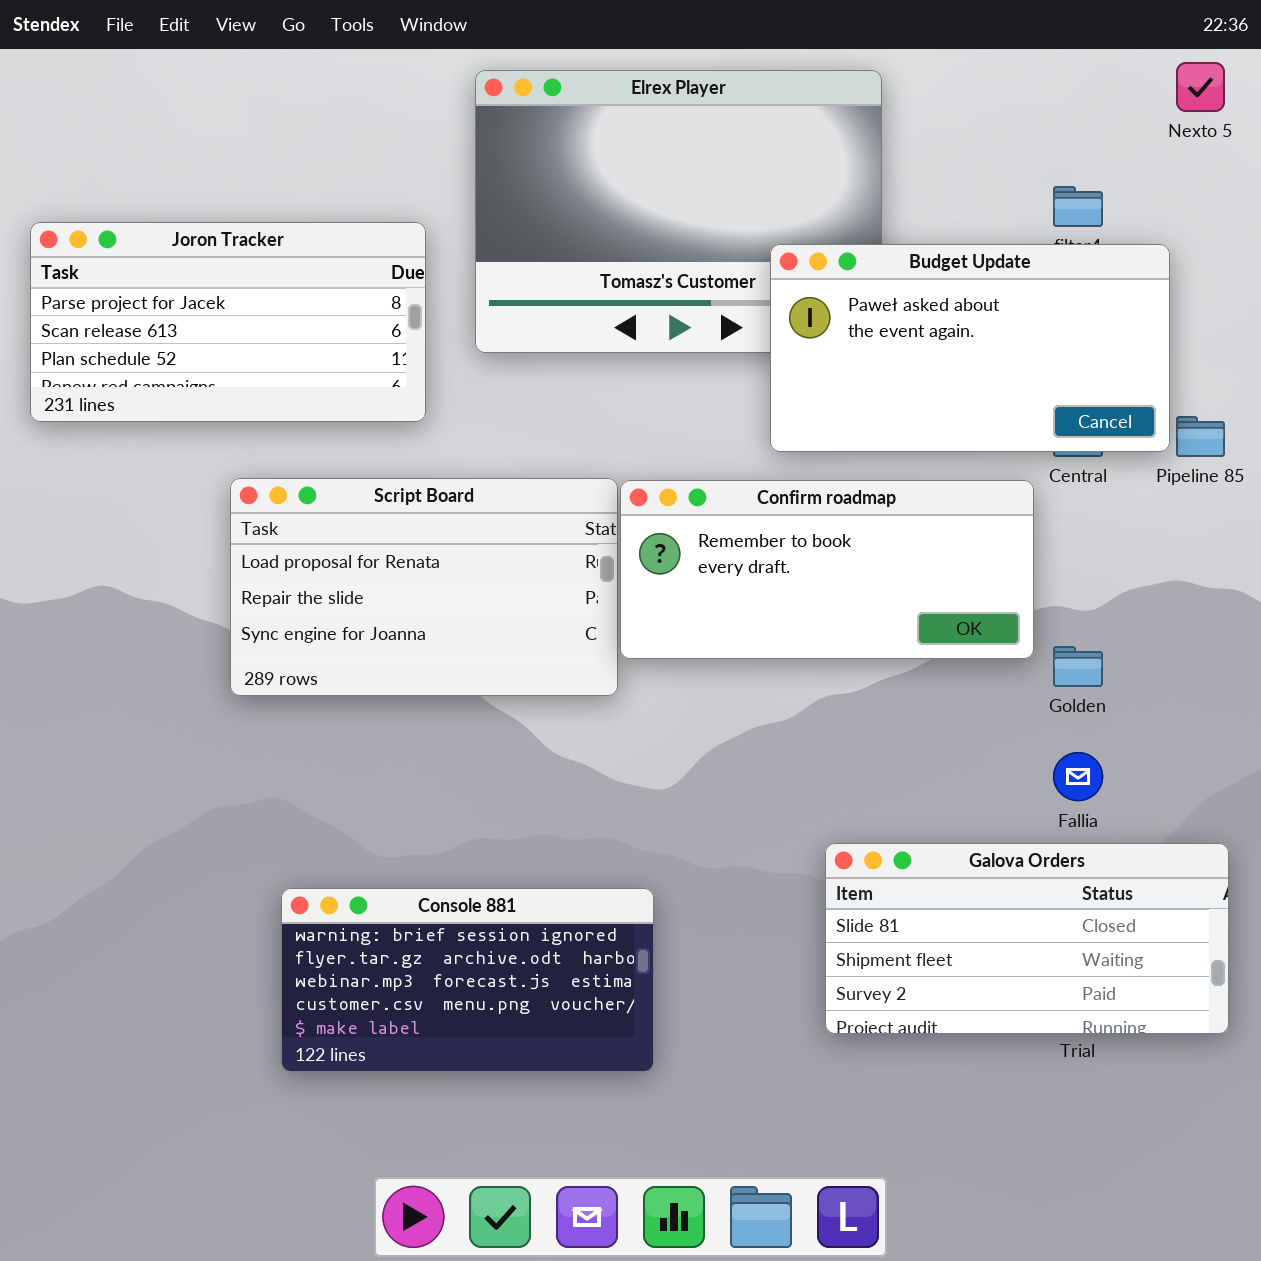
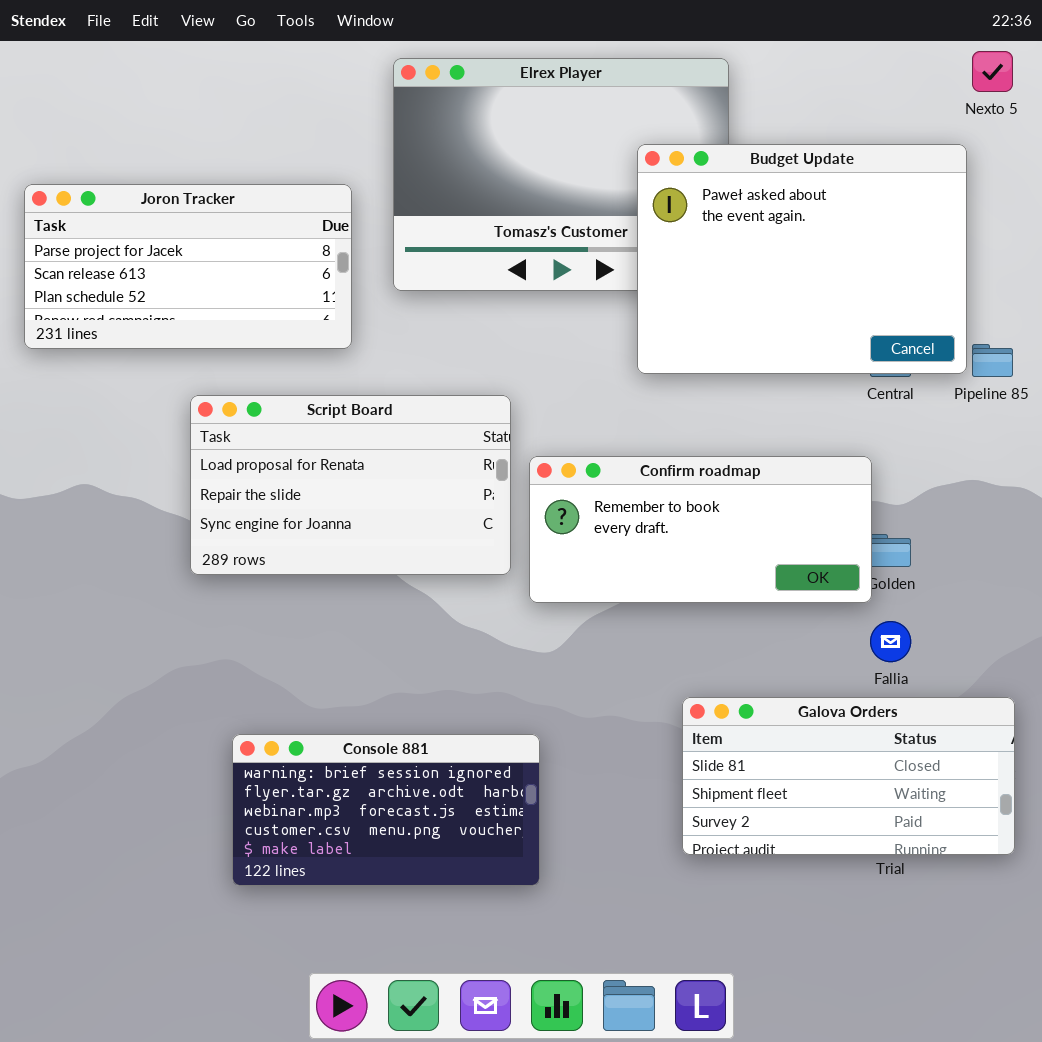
Budget Update: [770,244,1170,452] -> [637,144,967,374], resized
Confirm roadmap: [620,480,1034,659] -> [529,456,872,603], moved

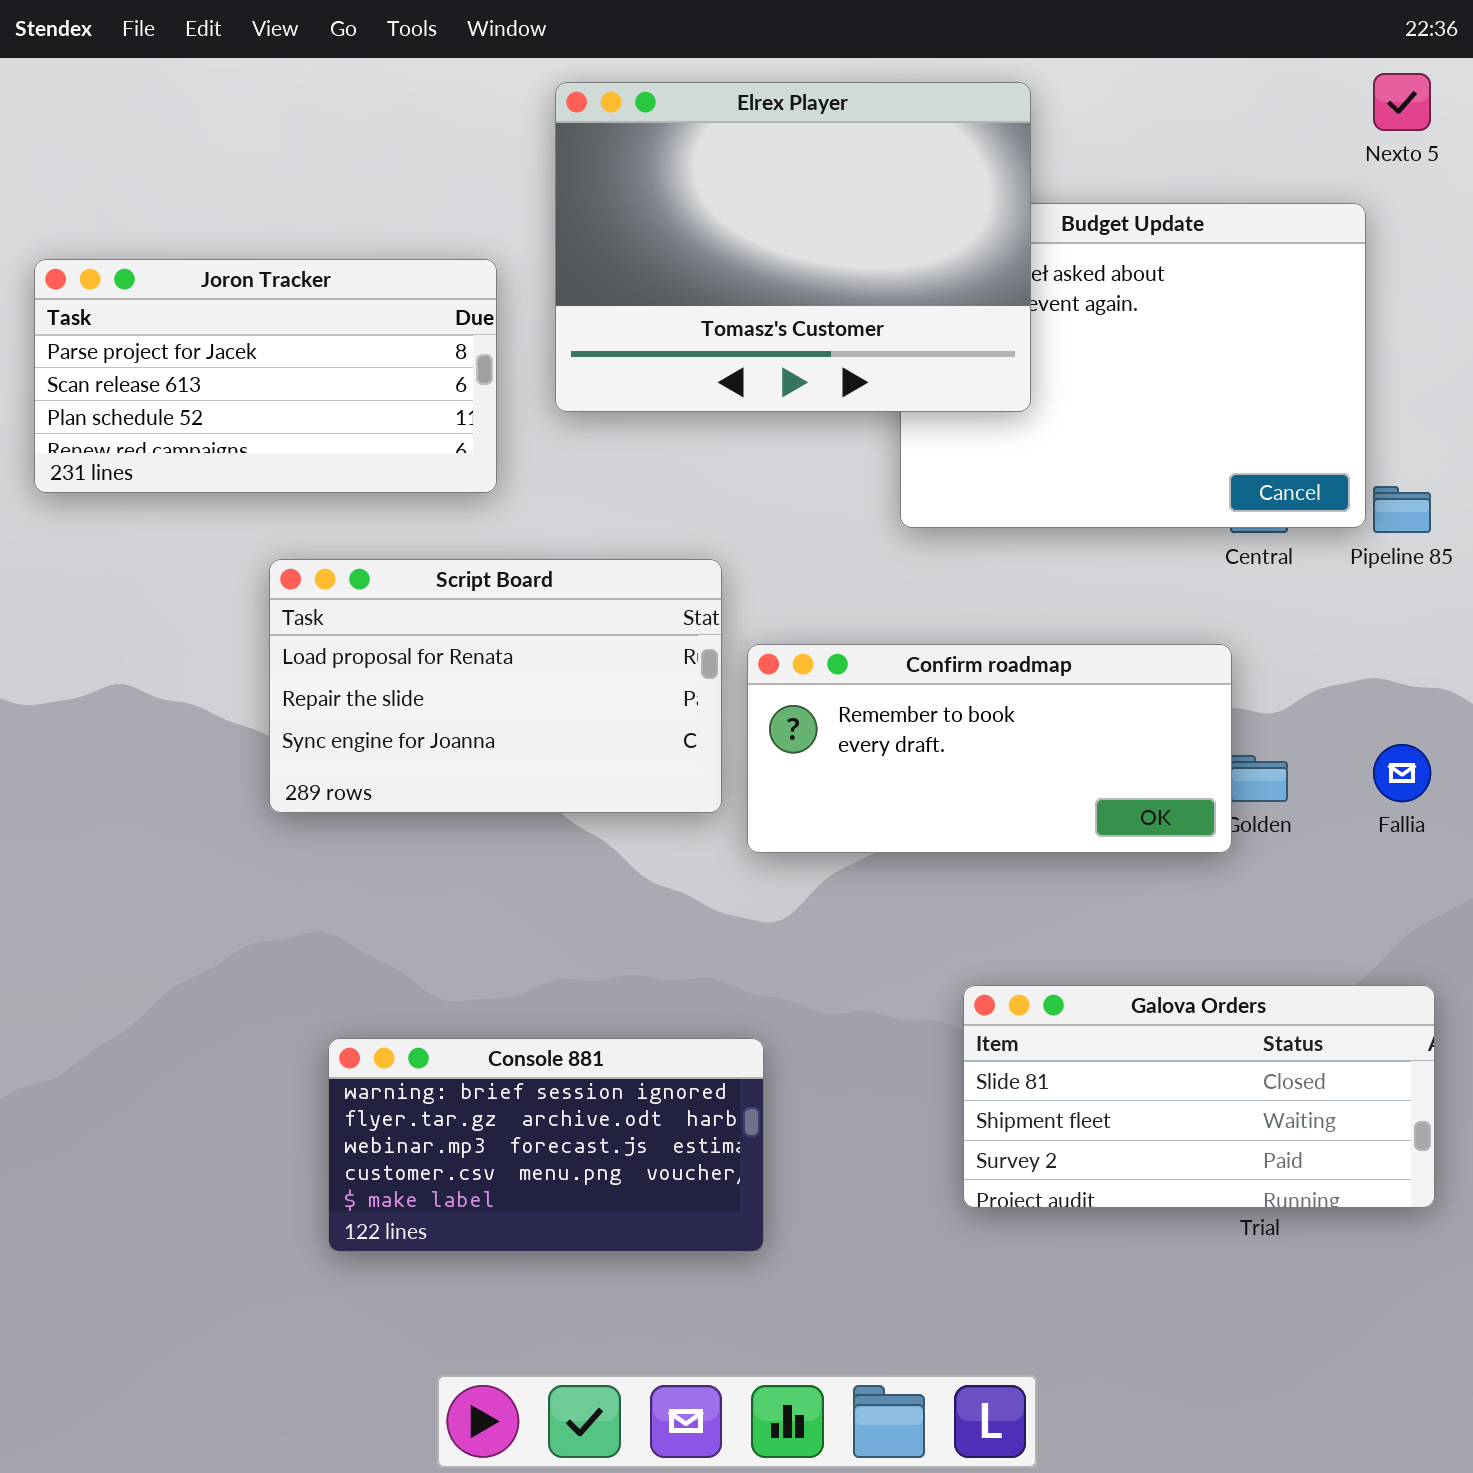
Elrex Player: [393,58,729,291] -> [555,82,1031,412], raised
Fallia: [870,621,911,662] -> [1373,744,1431,802], moved

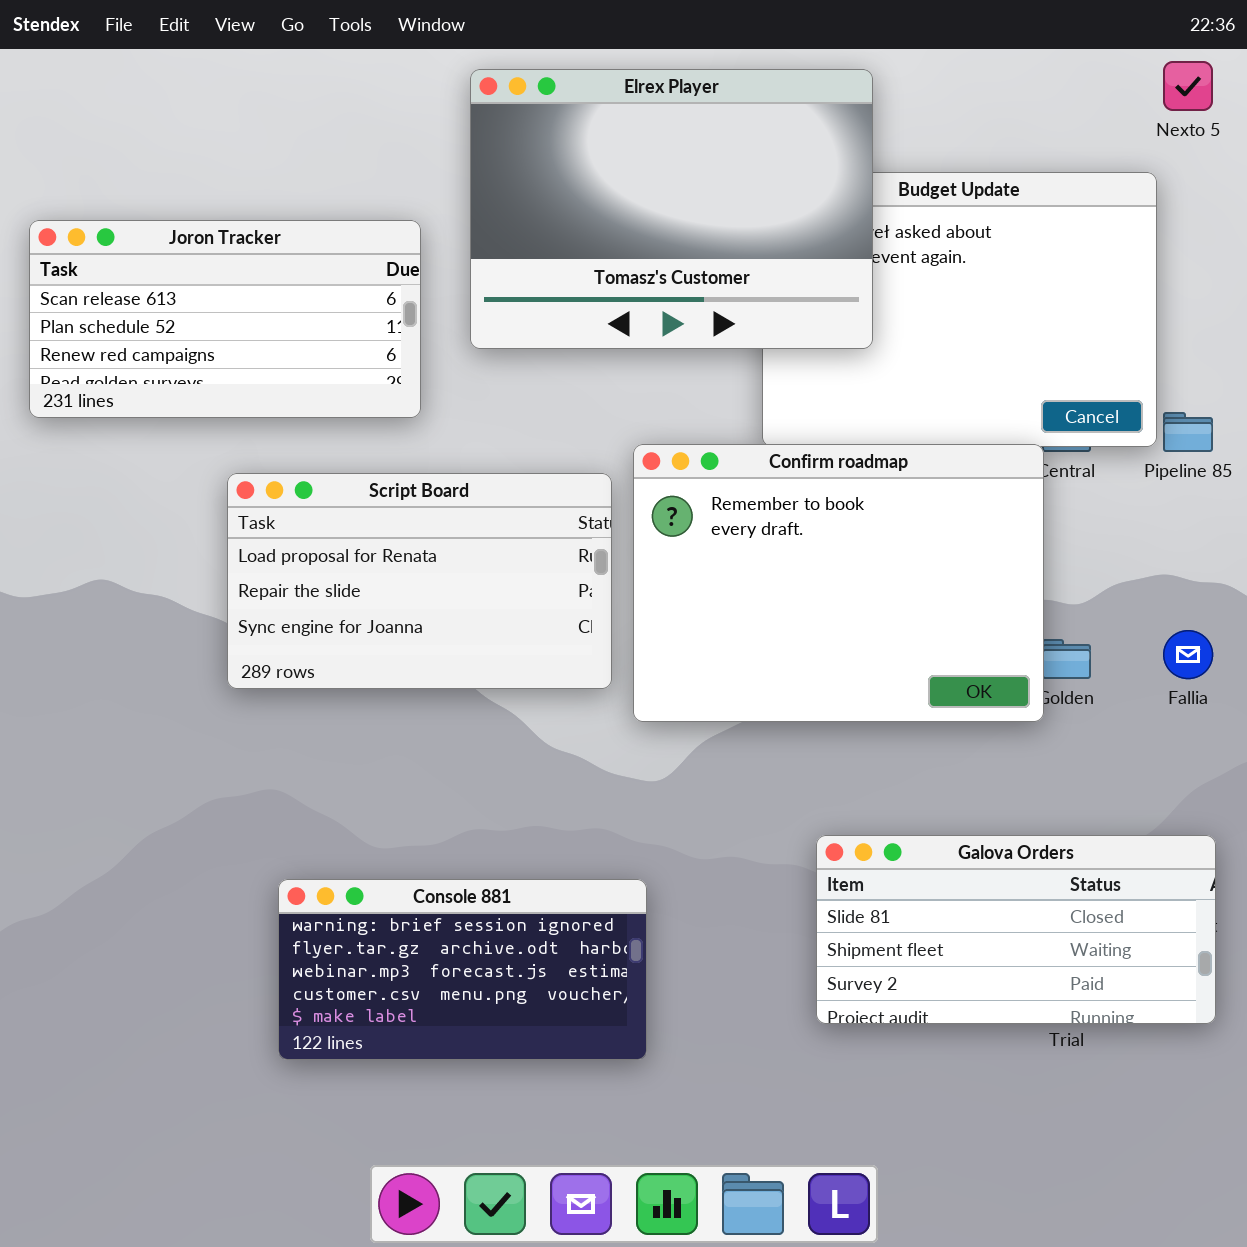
Joron Tracker: [34,259,497,493] -> [29,220,421,418], scrolled down 1 row
Confirm roadmap: [747,644,1232,853] -> [633,444,1044,722], resized

